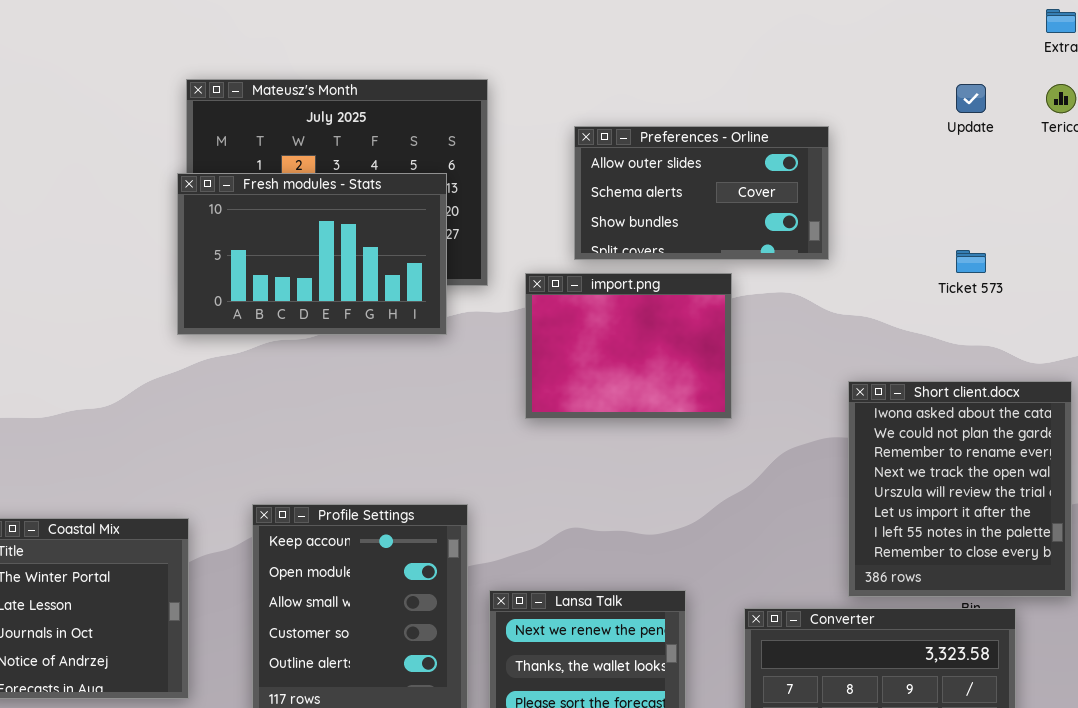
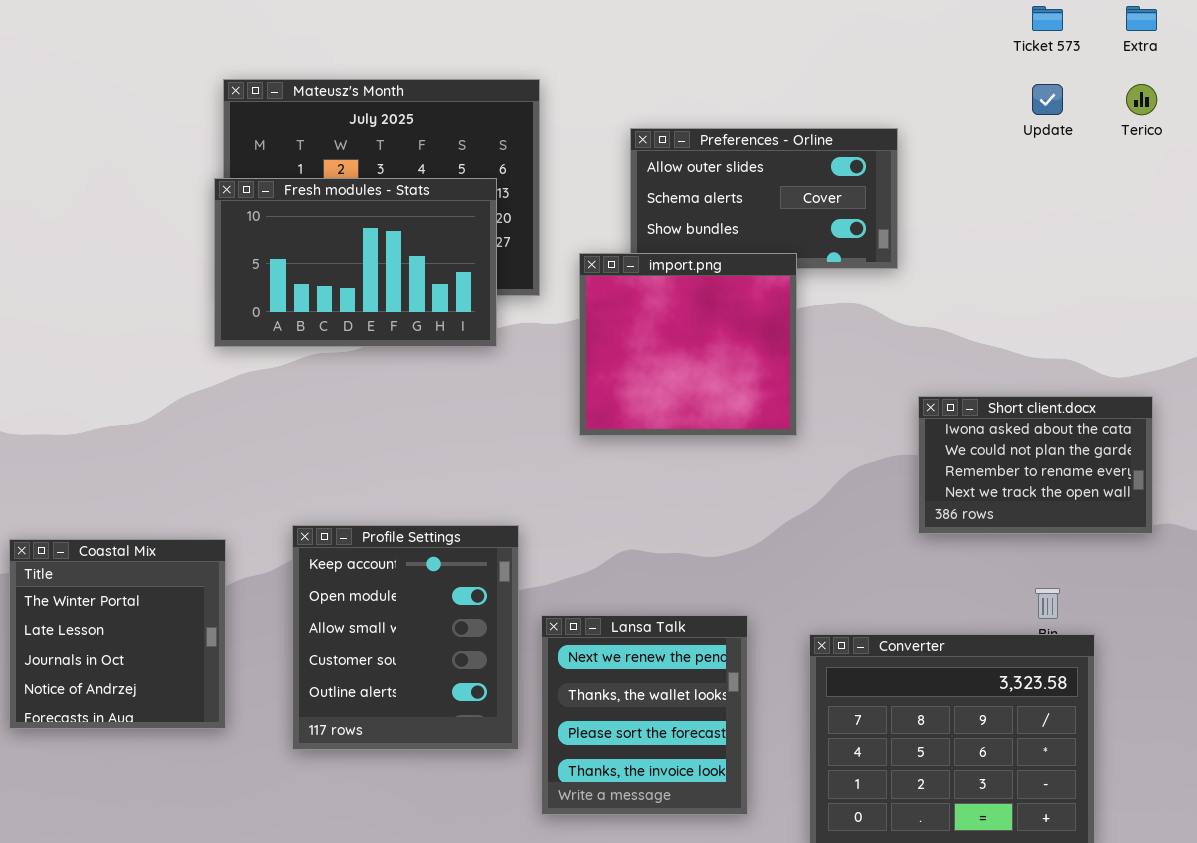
Ticket 573: [956,250,986,273] -> [1032,6,1063,31], moved
import.png: [525,273,732,419] -> [579,253,797,436], resized
Short client.docx: [848,381,1072,597] -> [918,396,1153,534], resized

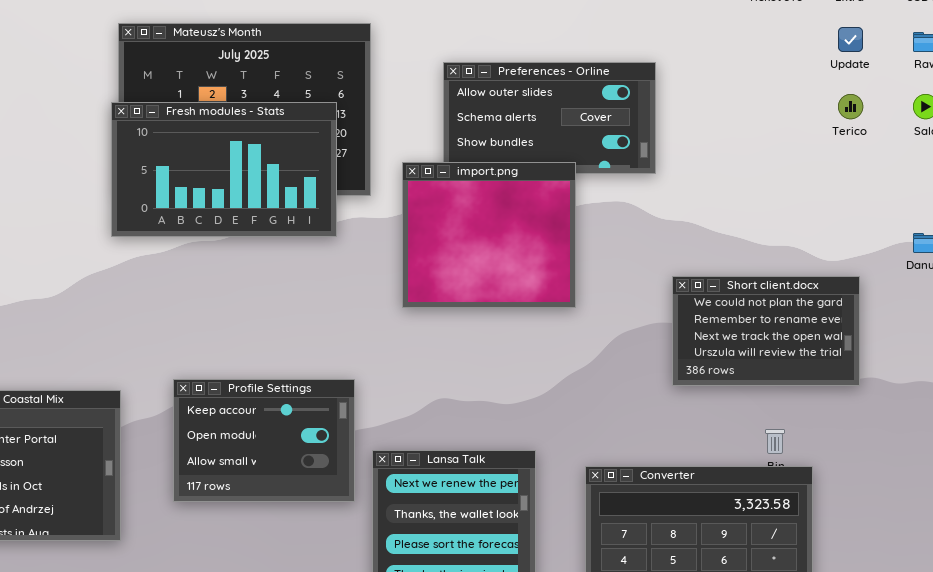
Update: [1032,84,1063,115] -> [838,27,863,52], moved
Terico: [1126,84,1157,115] -> [838,94,863,119], moved
Short client.docx: [918,396,1153,534] -> [672,276,860,386], scrolled down 1 row
Profile Settings: [292,525,519,750] -> [173,379,355,502], resized

